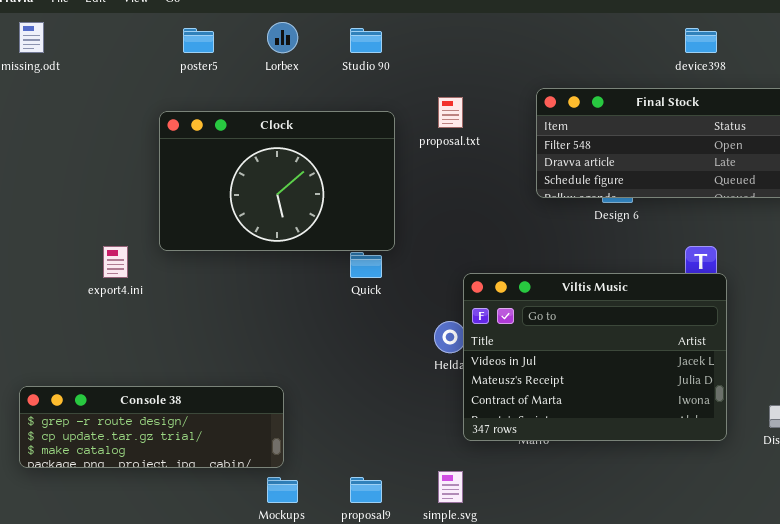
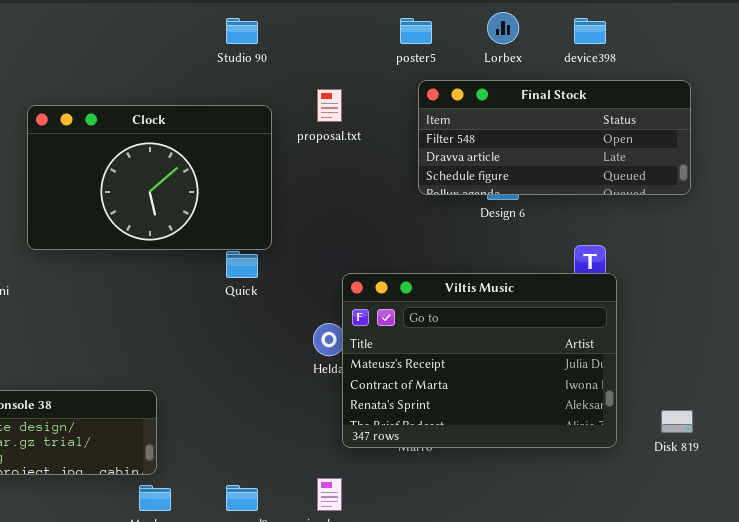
Lorbex: [267,22,298,53] -> [487,12,519,44], moved
poster5: [183,28,214,53] -> [400,18,432,44], moved
Viltis Music: [463,273,727,441] -> [342,273,617,448], scrolled down 1 row

